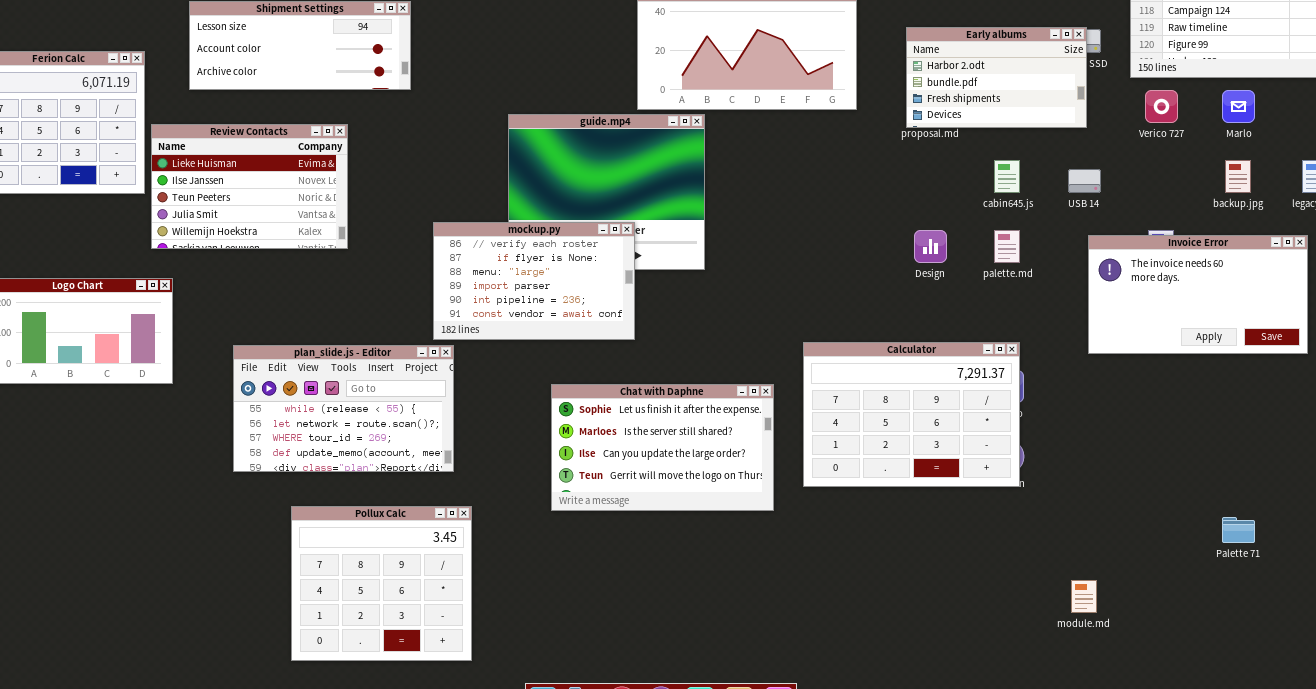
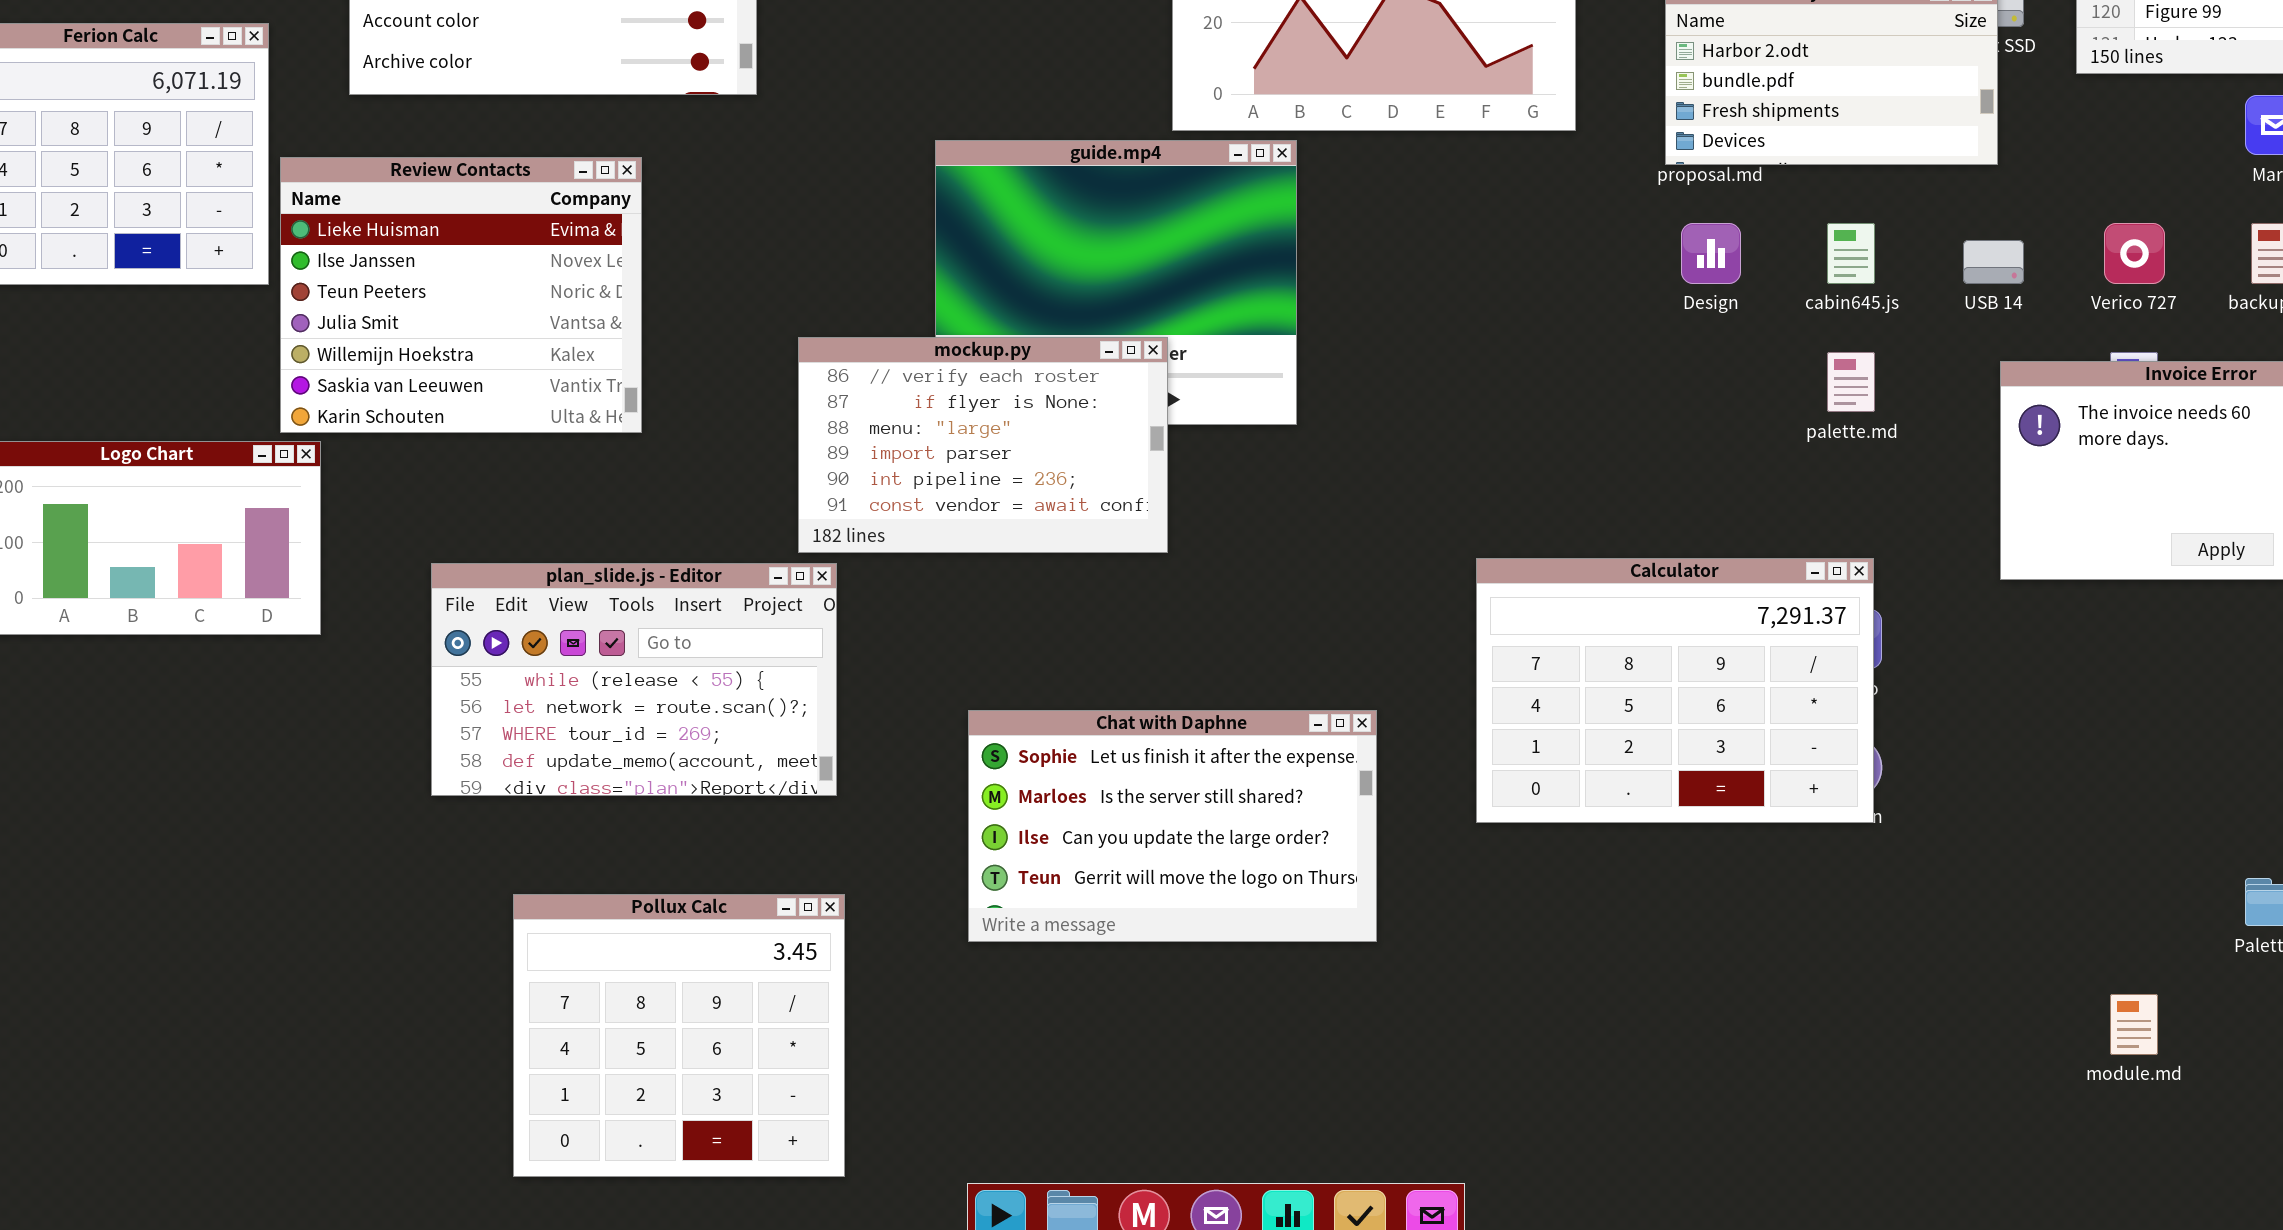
Verico 727: [1145,90,1178,123] -> [2104,223,2165,284], moved
Review Contacts: [151,124,348,249] -> [280,157,642,433], resized
Design: [914,230,947,263] -> [1681,223,1741,284], moved
Chat with Daphne: [551,384,774,511] -> [968,710,1377,942], moved
Pollux Calc: [291,506,472,661] -> [513,894,845,1177], moved
module.md: [1071,580,1097,613] -> [2110,994,2158,1055], moved

